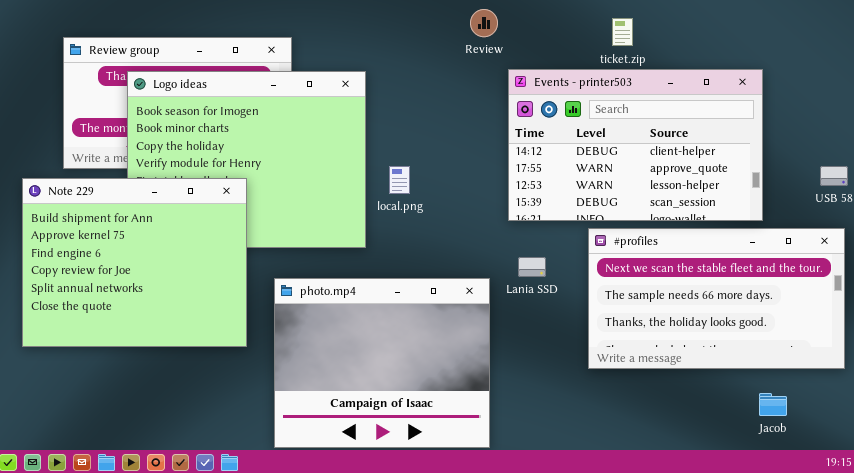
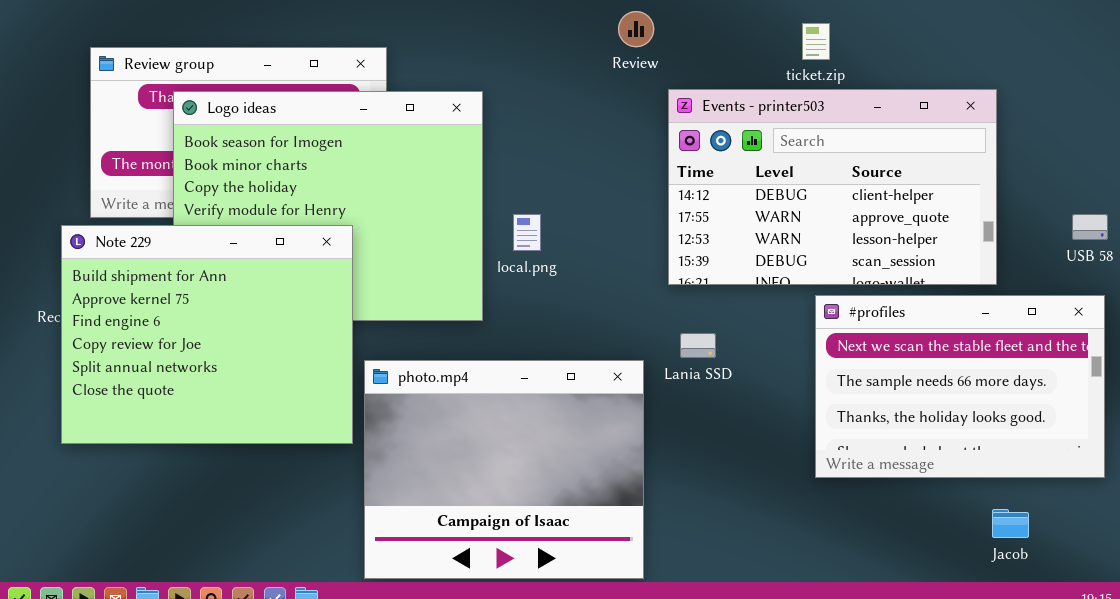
Note 229: [22,178,247,347] -> [61,225,353,444], moved
#profiles: [588,228,845,369] -> [815,295,1105,478], resized

